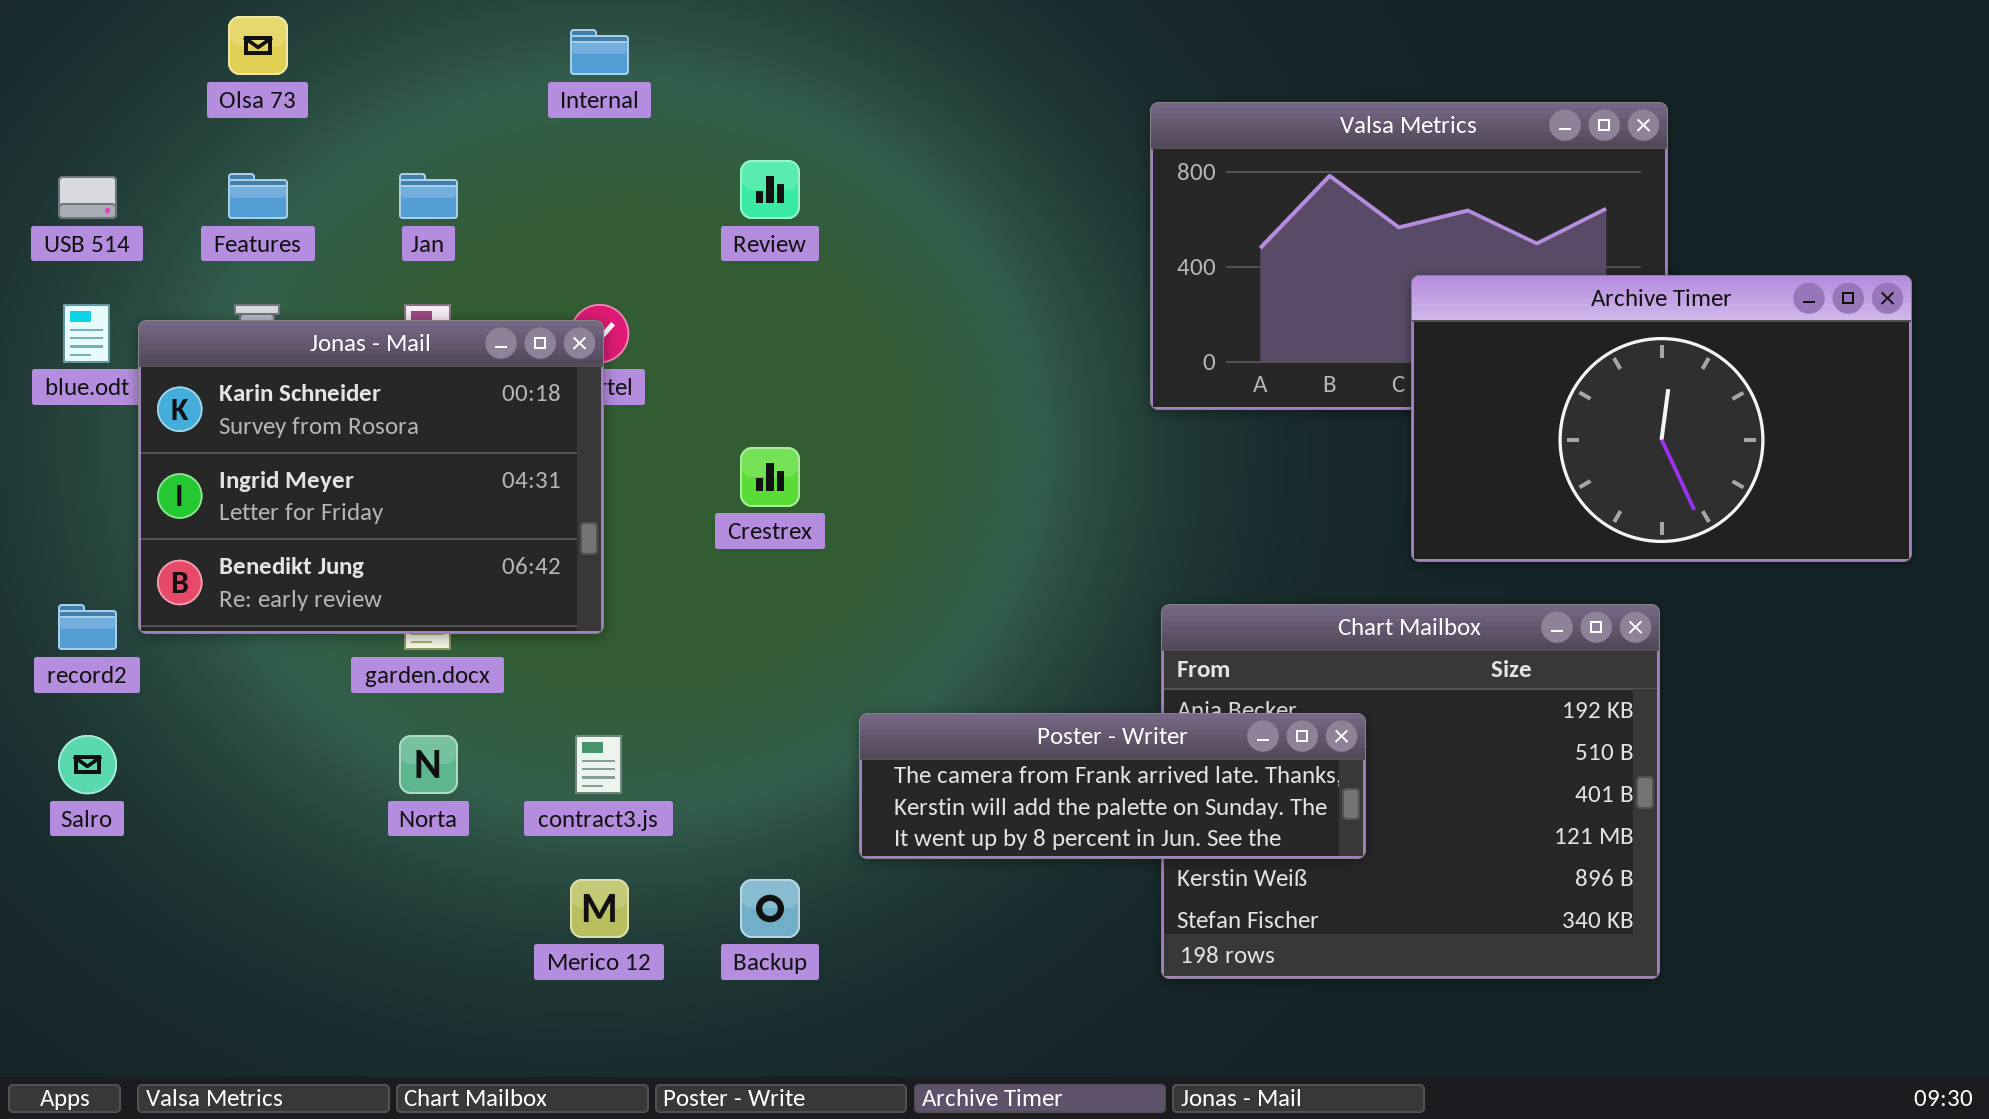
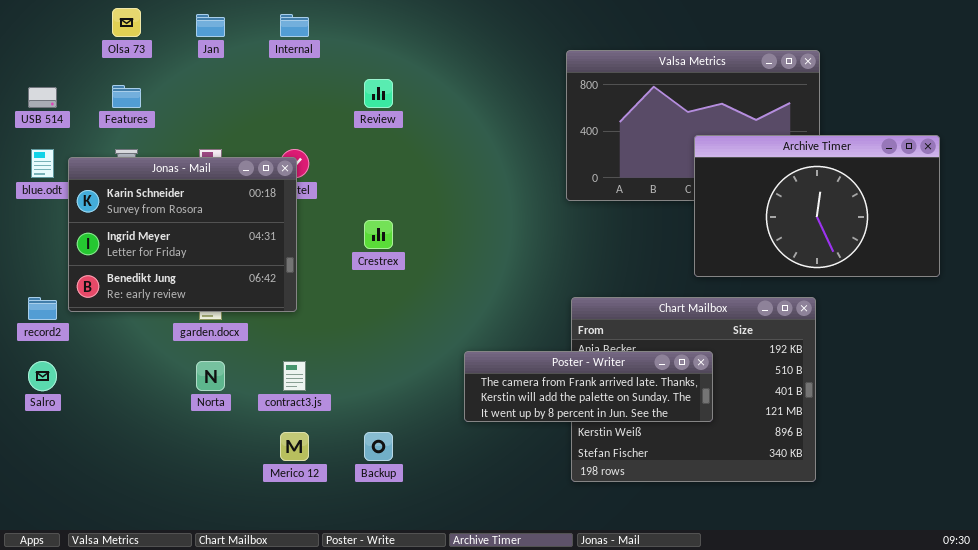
Jan: [399,173,458,219] -> [196,14,225,37], moved
Poster - Writer: [859,713,1366,859] -> [464,351,713,422], moved

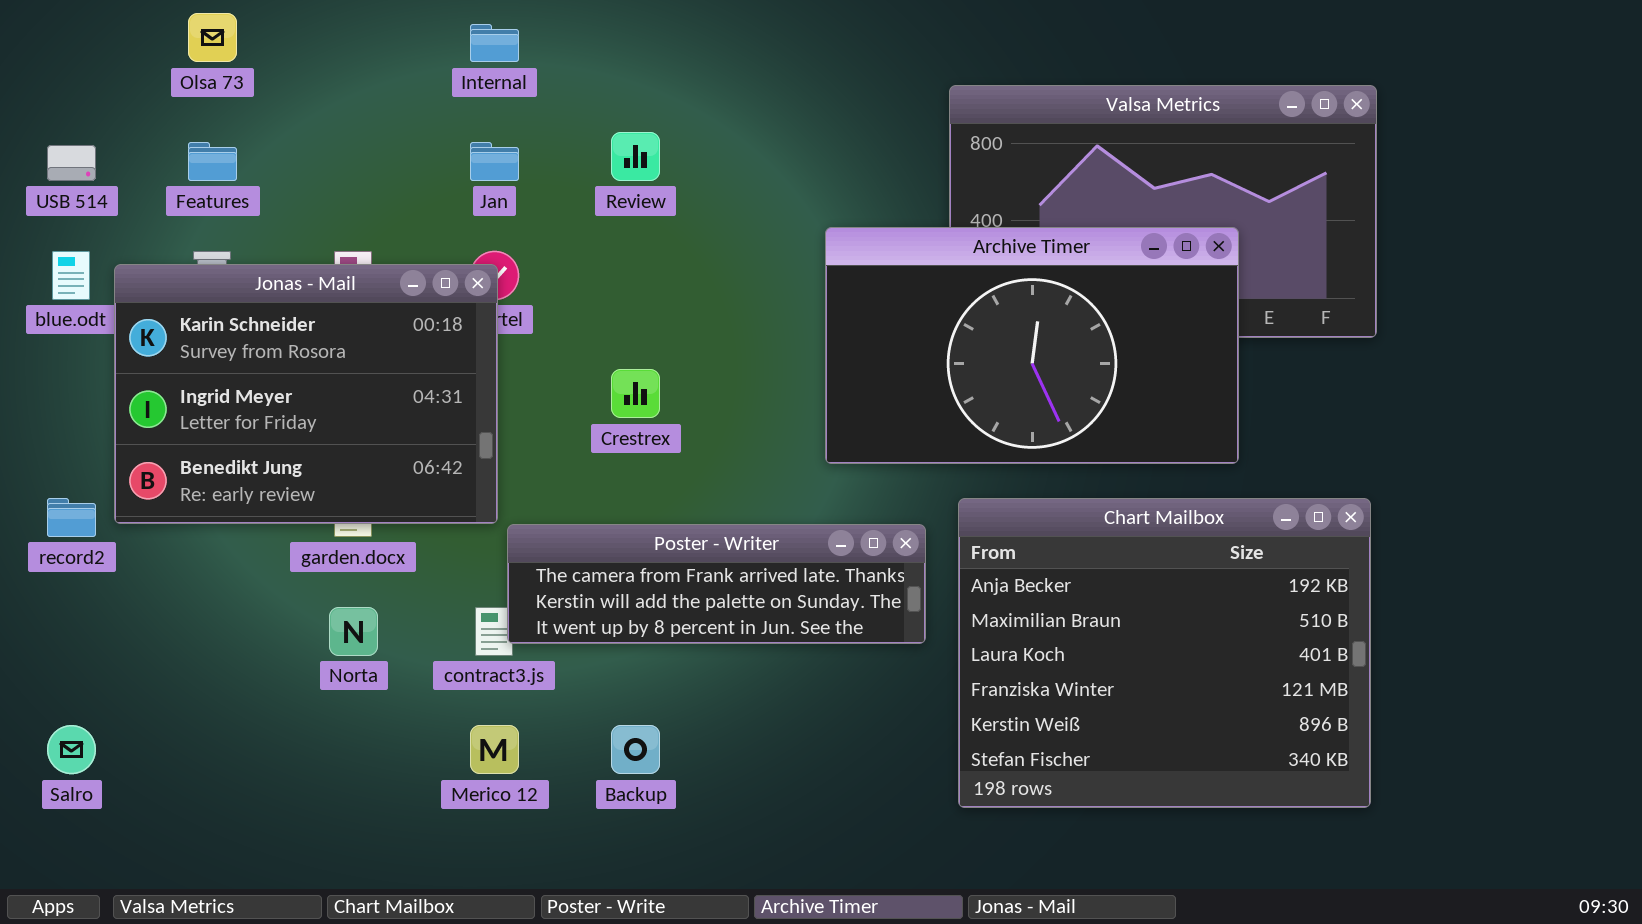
Jan: [196,14,225,37] -> [470,142,519,181], moved
Archive Timer: [694,135,940,277] -> [825,227,1239,464], moved
Poster - Writer: [464,351,713,422] -> [507,524,926,644], moved
Salro: [28,361,57,391] -> [47,725,96,774], moved

